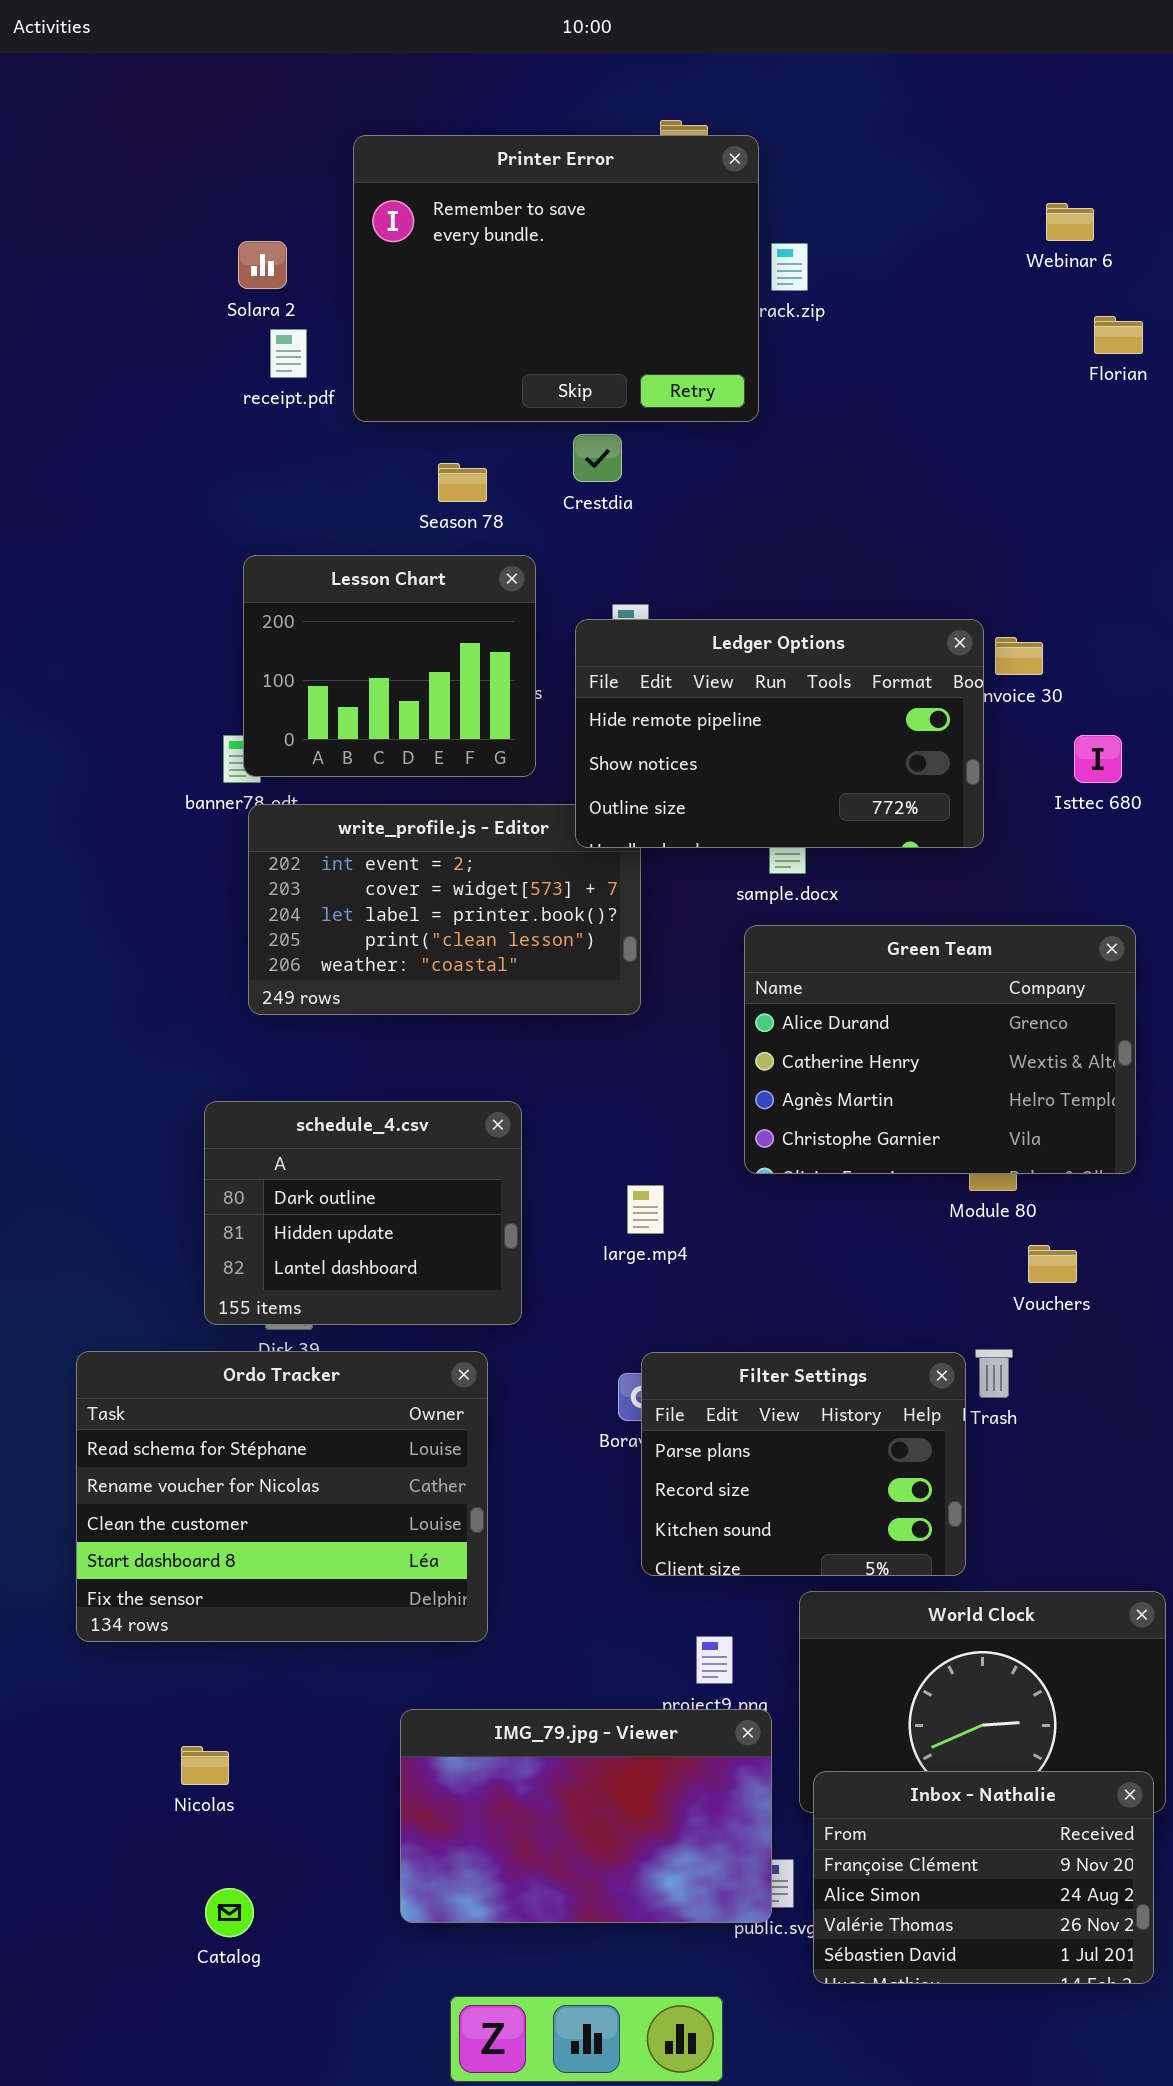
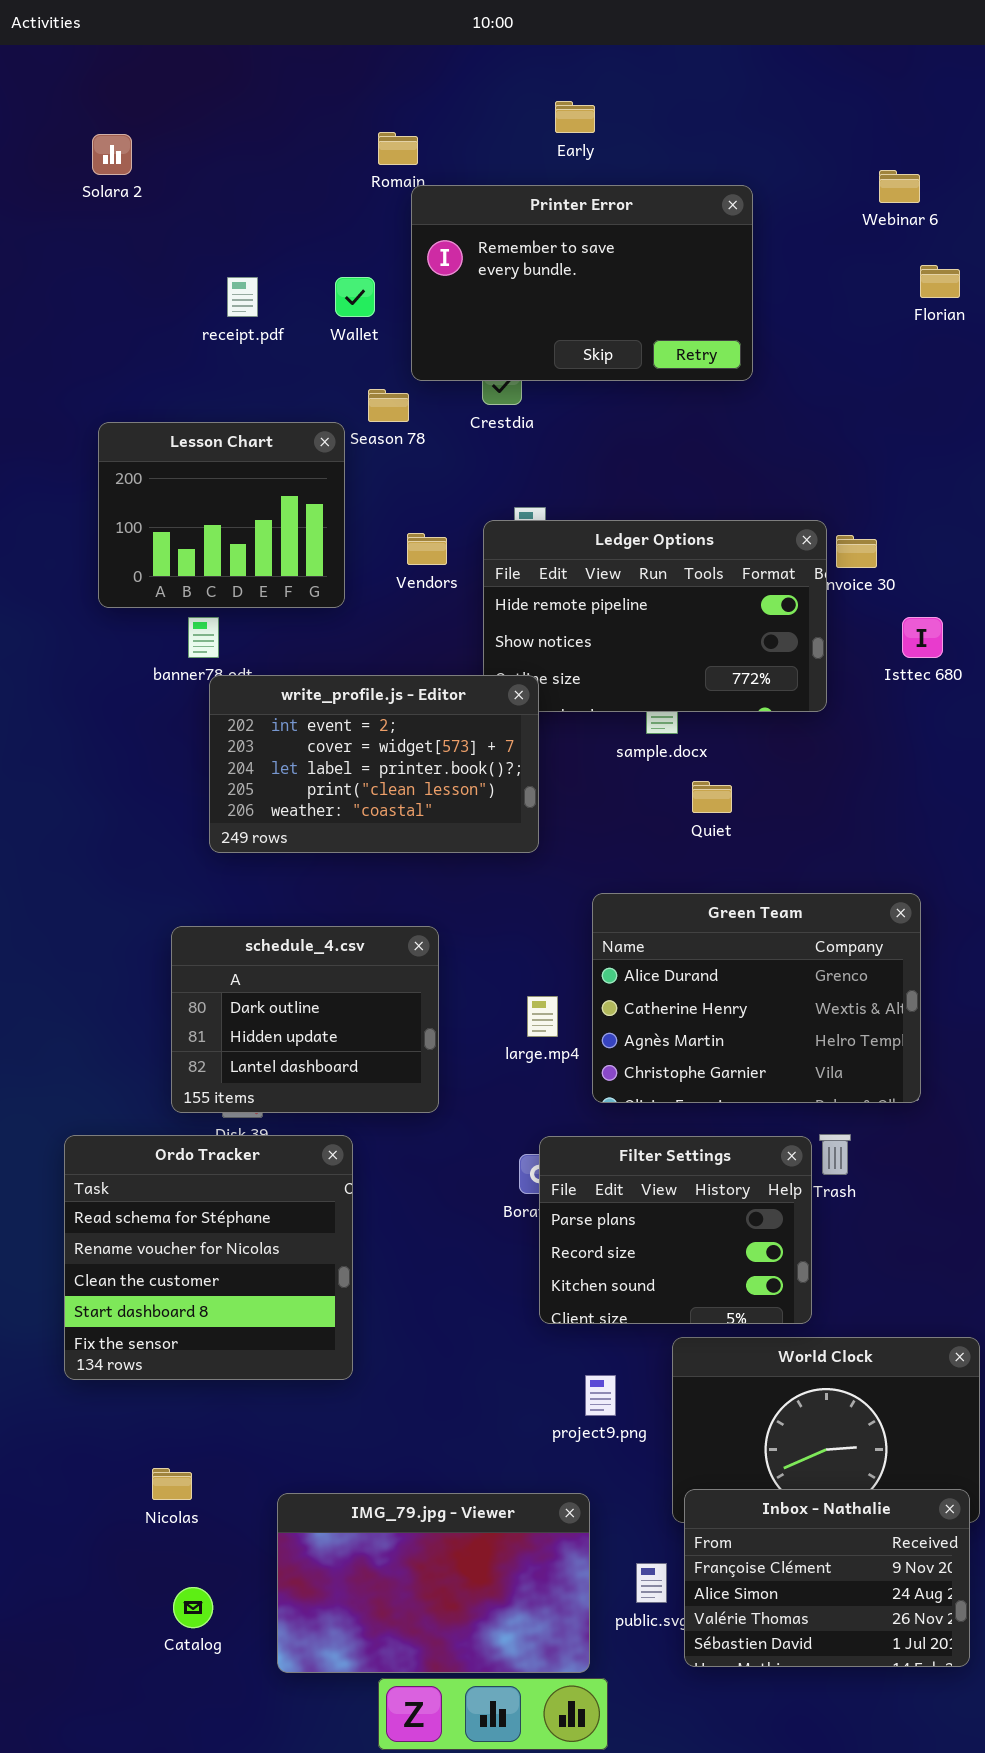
Printer Error: [353,135,759,422] -> [411,185,753,381], moved, resized
Solara 2: [238,241,287,289] -> [92,134,132,175], moved
Lesson Chart: [243,555,536,777] -> [98,422,345,608], moved
write_profile.js - Editor: [248,804,641,1015] -> [209,675,539,853], raised
Green Team: [744,925,1136,1174] -> [592,893,921,1103], moved
Ordo Tracker: [76,1351,488,1642] -> [64,1135,353,1380], resized
IMG_79.jpg - Viewer: [400,1709,772,1923] -> [277,1493,590,1673], moved

